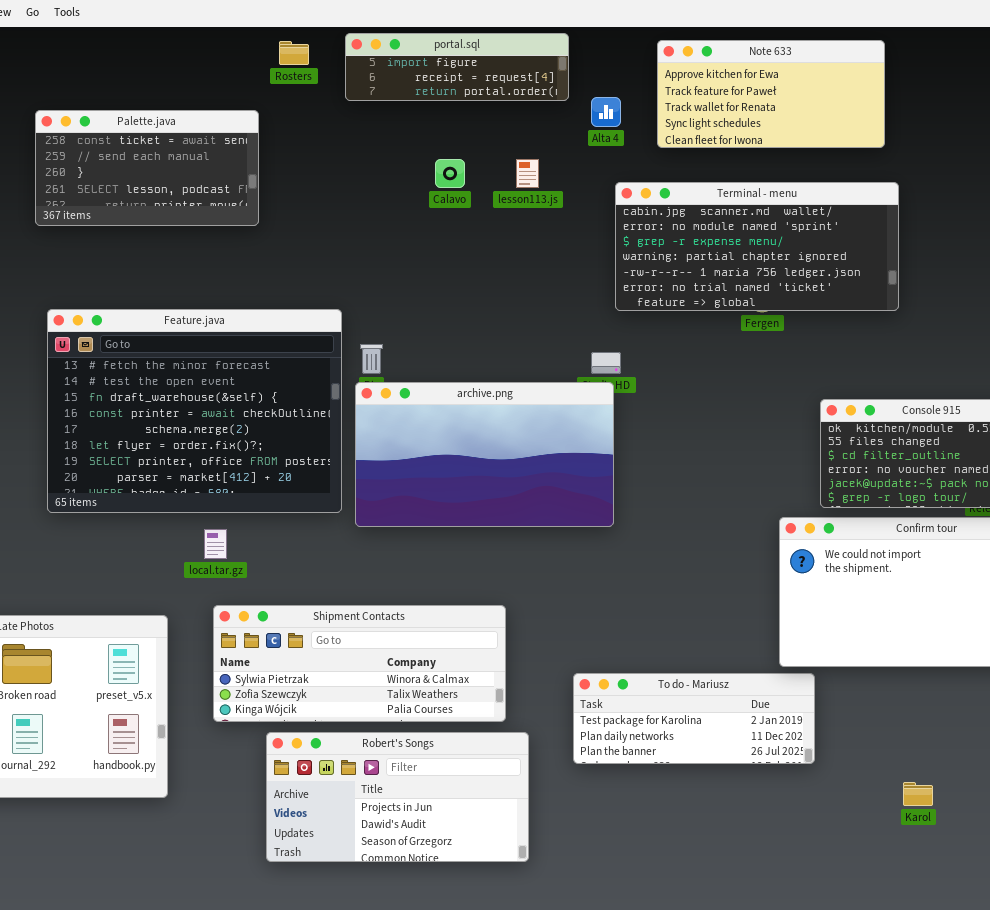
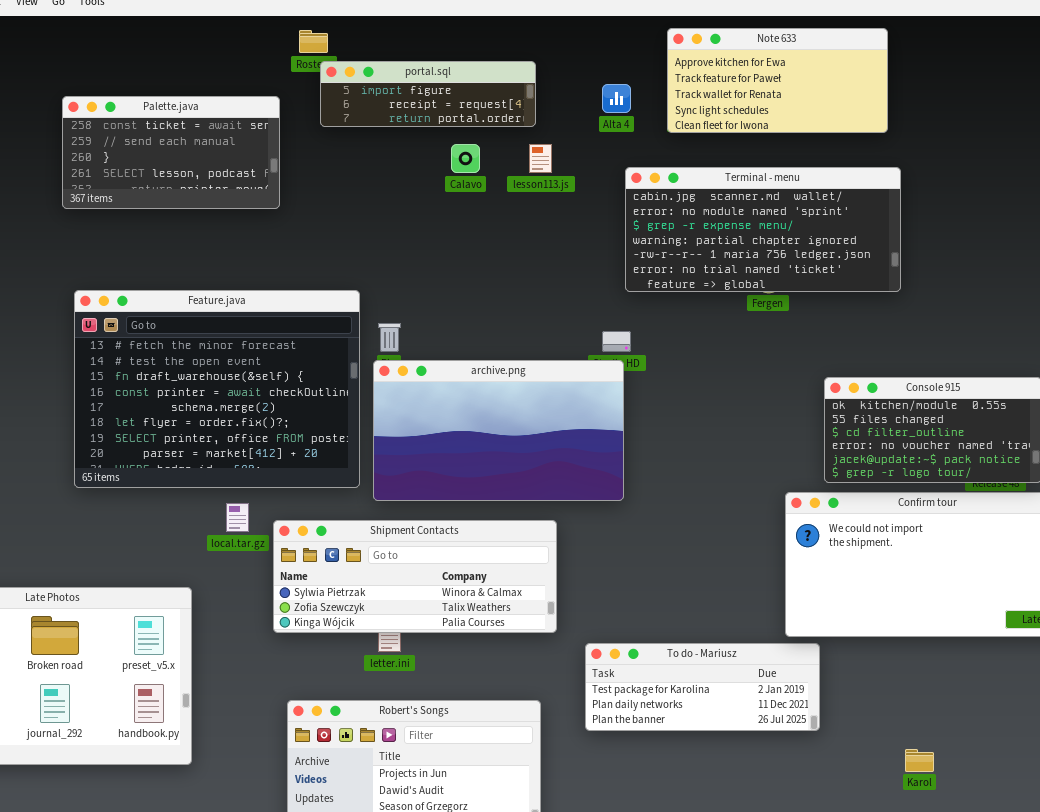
portal.sql: [345,33,569,101] -> [320,61,536,127], moved
Shipment Contacts: [213,605,506,722] -> [273,520,557,633], moved

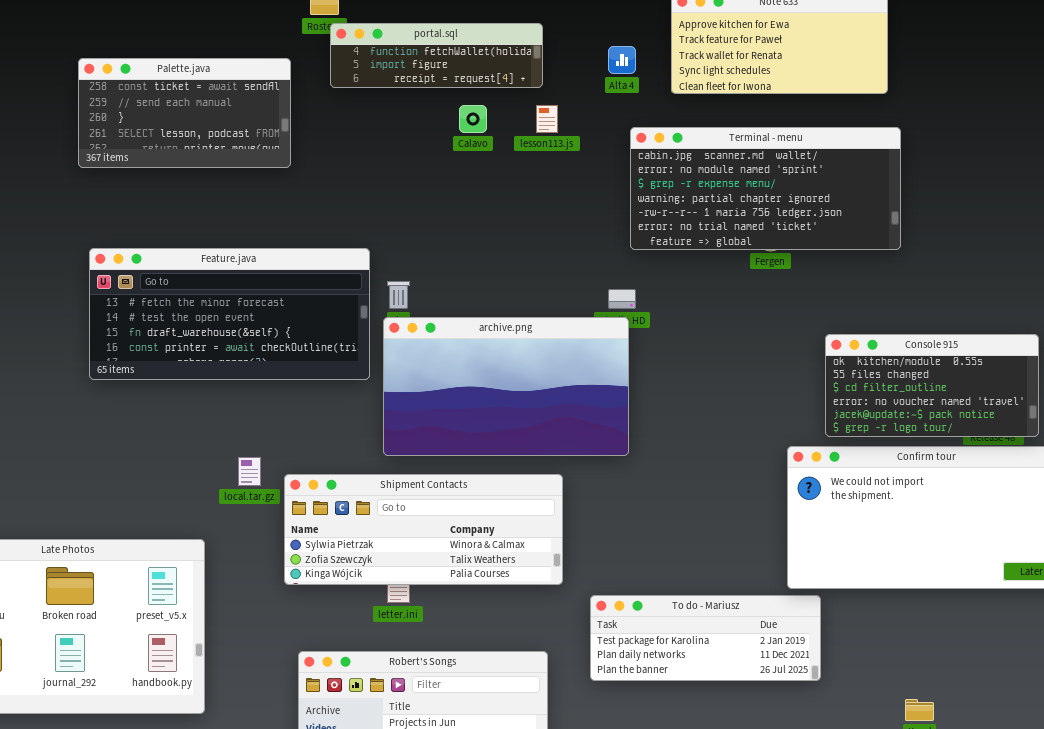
portal.sql: [320,61,536,127] -> [330,23,543,88], scrolled up 1 row
Feature.java: [74,290,360,488] -> [89,248,370,380], resized

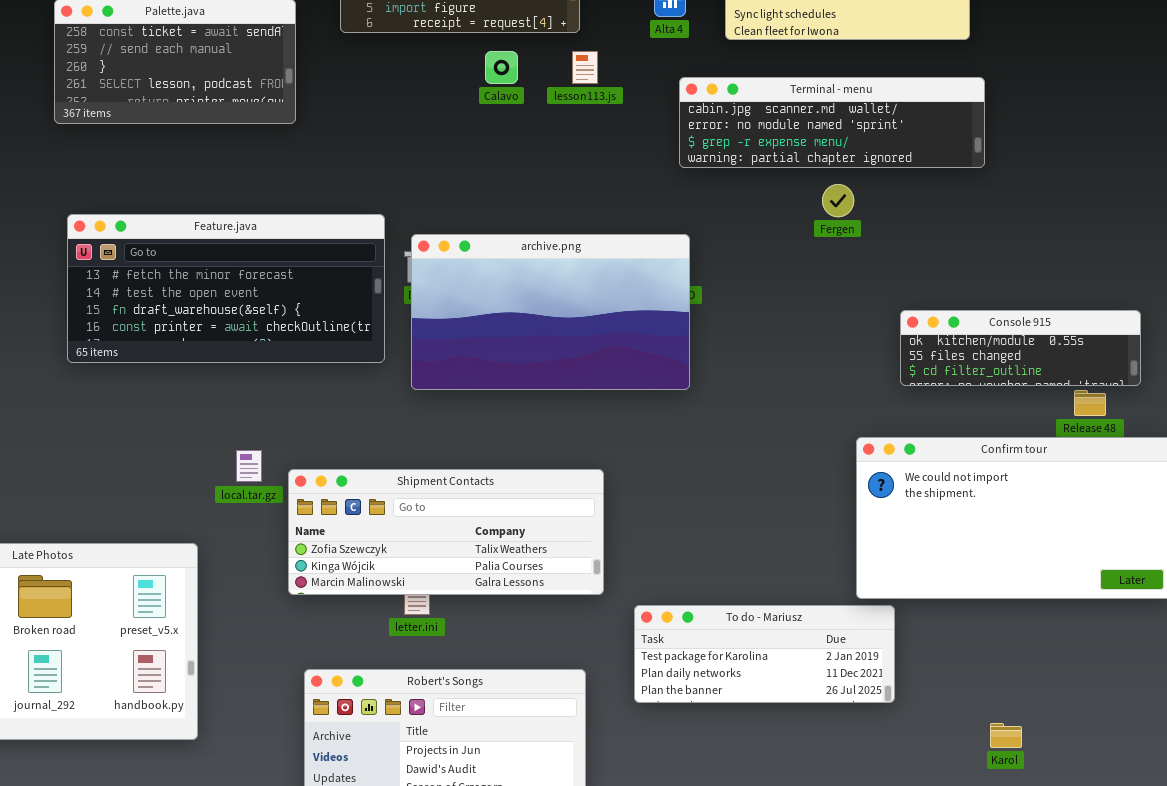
Terminal - menu: [630,127,901,250] -> [679,77,985,168], resized
archive.png: [383,317,629,456] -> [411,234,690,390], moved
Console 915: [825,334,1039,437] -> [900,310,1141,386], resized
Shipment Contacts: [284,474,563,585] -> [288,469,604,595], scrolled down 1 row

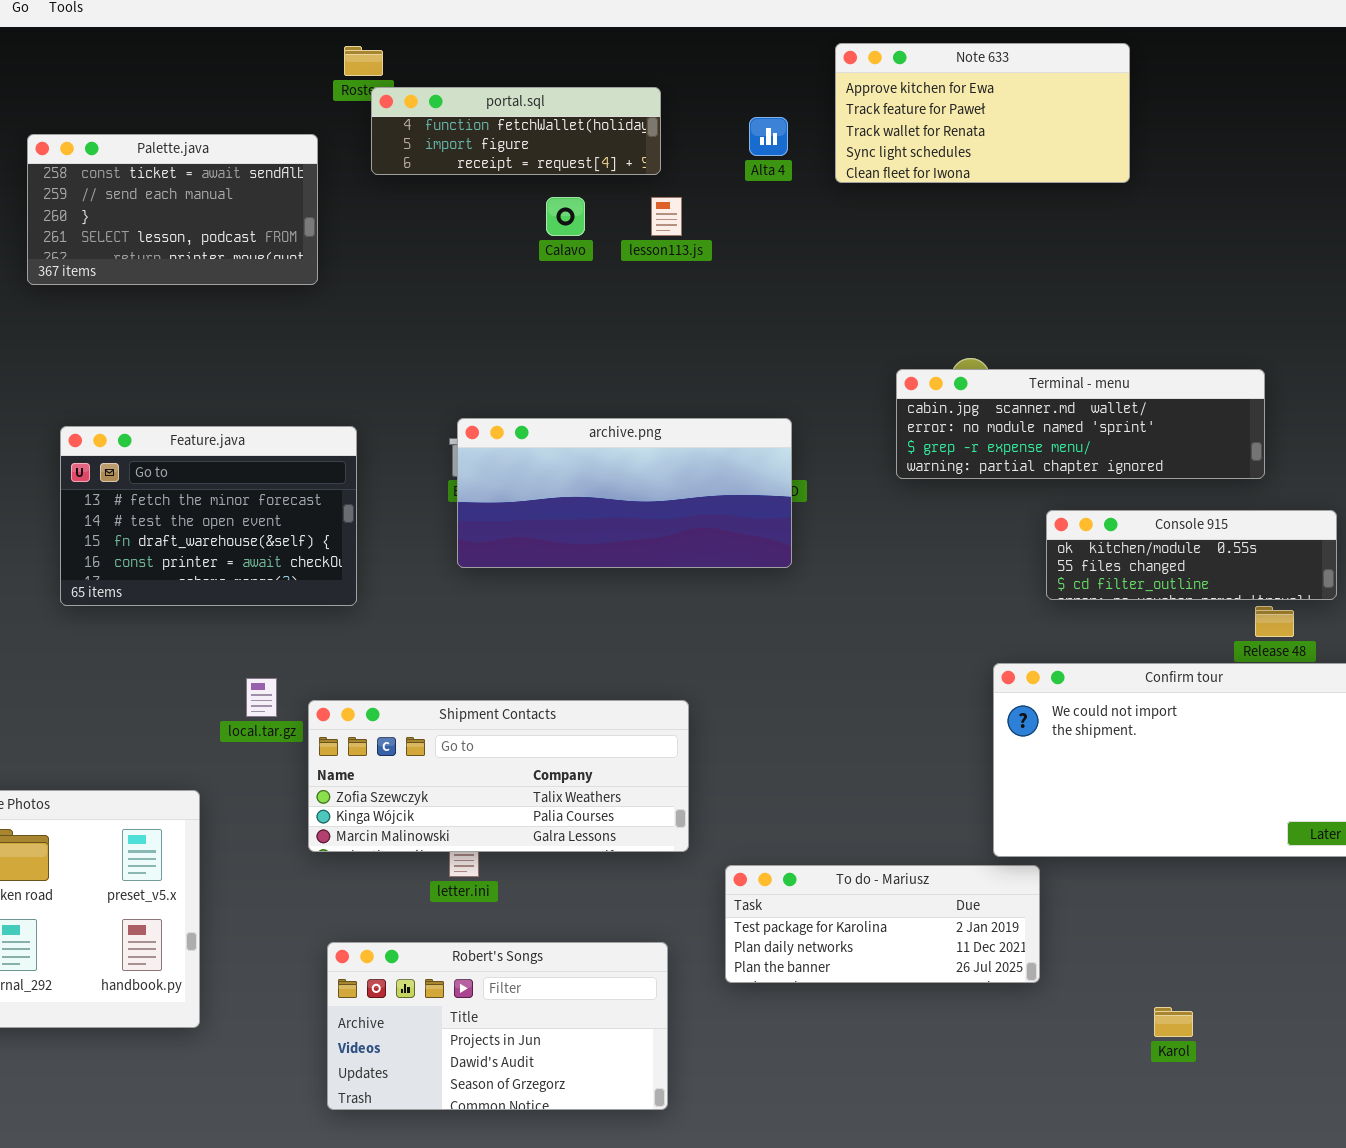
Terminal - menu: [679,77,985,168] -> [896,369,1265,479], moved
Feature.java: [67,214,385,363] -> [60,426,357,606], moved, resized
archive.png: [411,234,690,390] -> [457,418,792,568], resized

